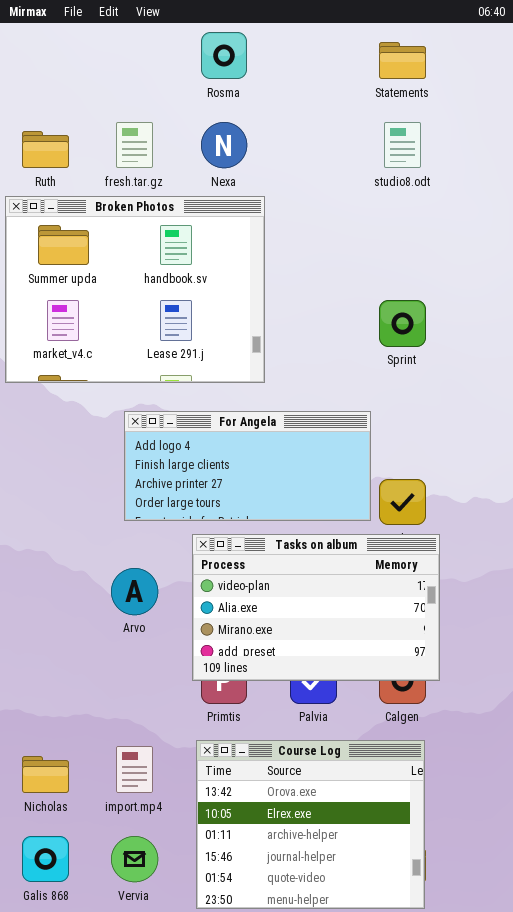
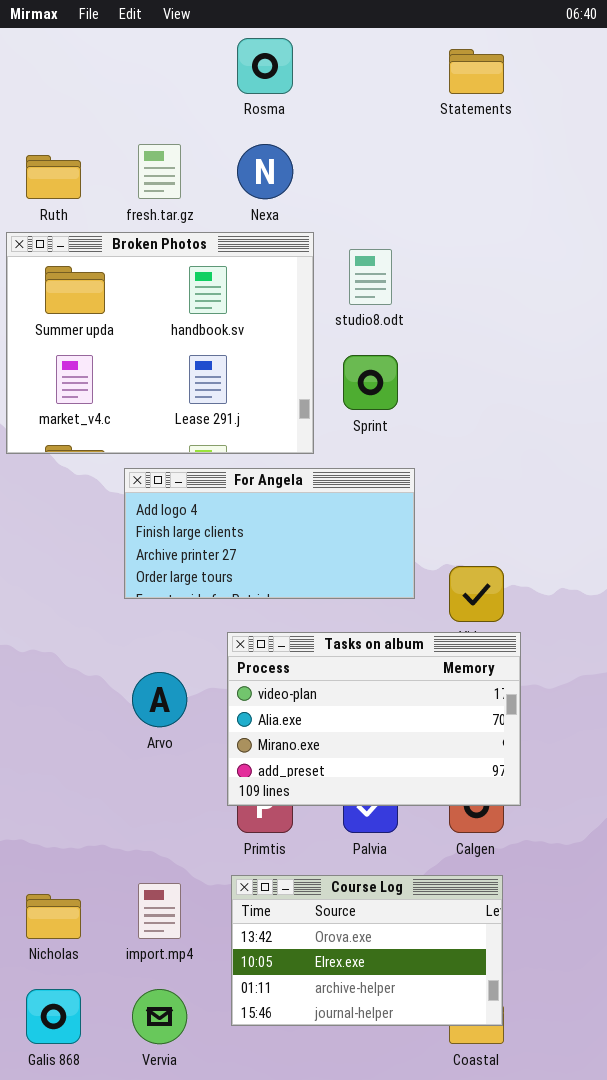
studio8.odt: [384,122,421,168] -> [349,249,392,305], moved
Sprint: [379,300,426,347] -> [343,355,398,410], moved
For Angela: [124,411,371,521] -> [124,468,415,599], moved
Course Log: [196,740,425,909] -> [231,875,503,1026], resized

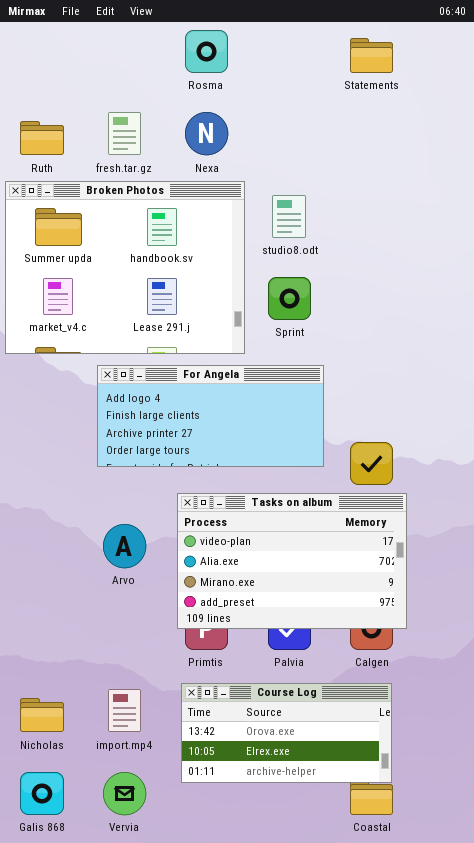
Course Log: [231,875,503,1026] -> [181,683,392,783], resized

